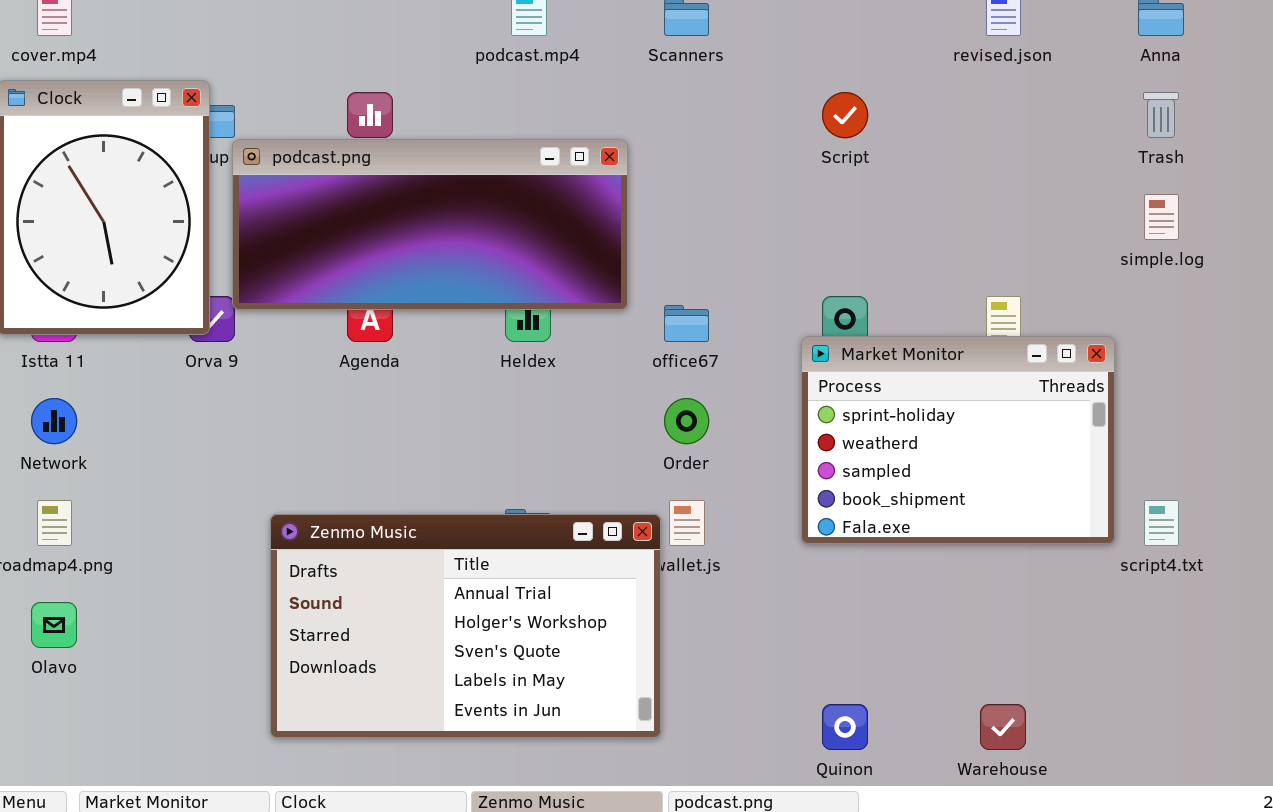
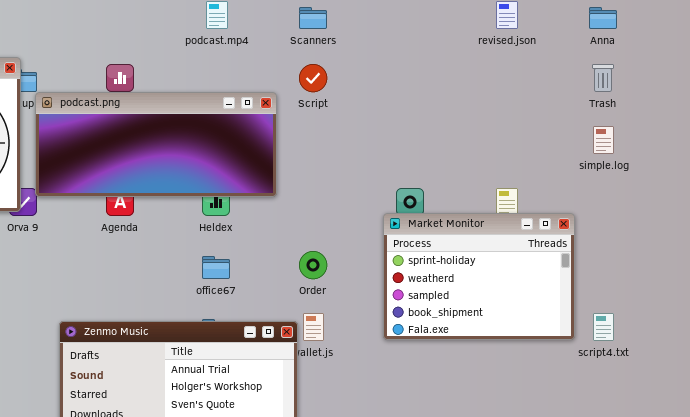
Script: [822,92,868,138] -> [299,64,327,92], moved
office67: [664,305,709,342] -> [202,256,230,279], moved

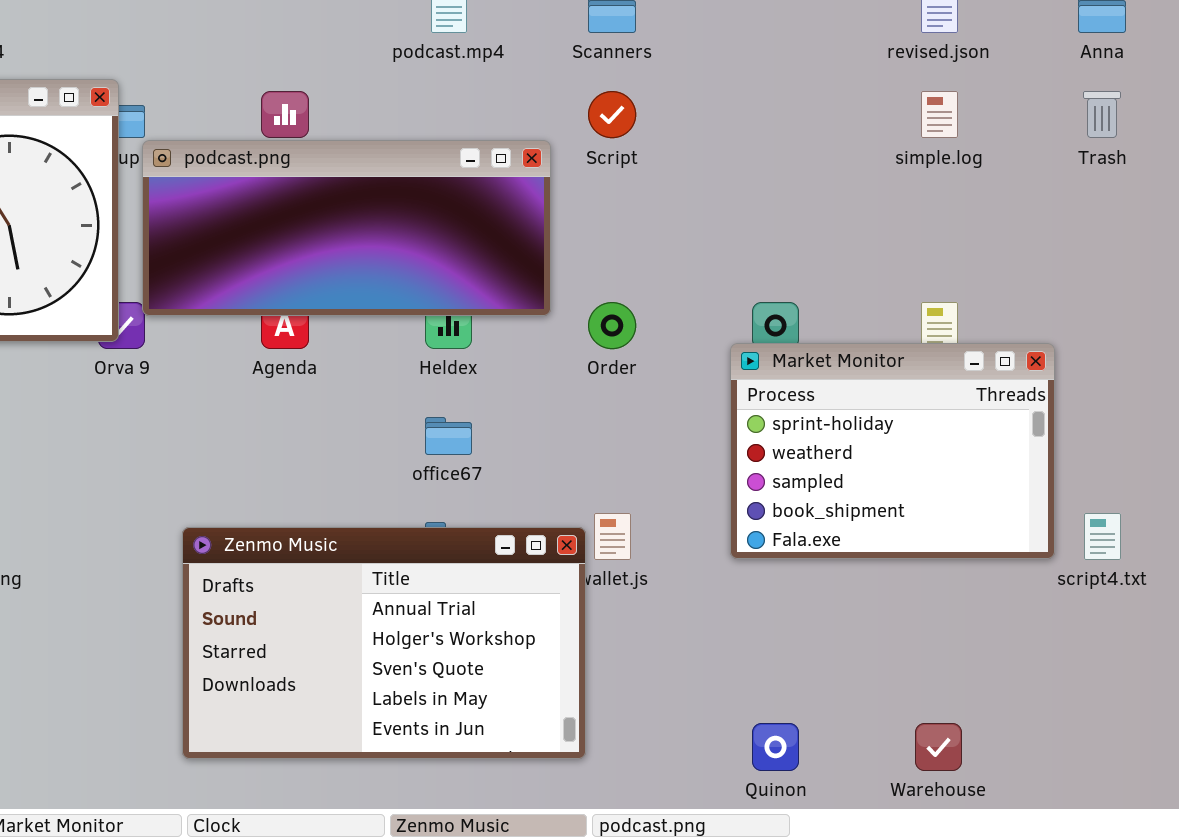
simple.log: [593,126,614,154] -> [921,91,958,138], moved
Order: [299,251,327,279] -> [588,302,636,349], moved

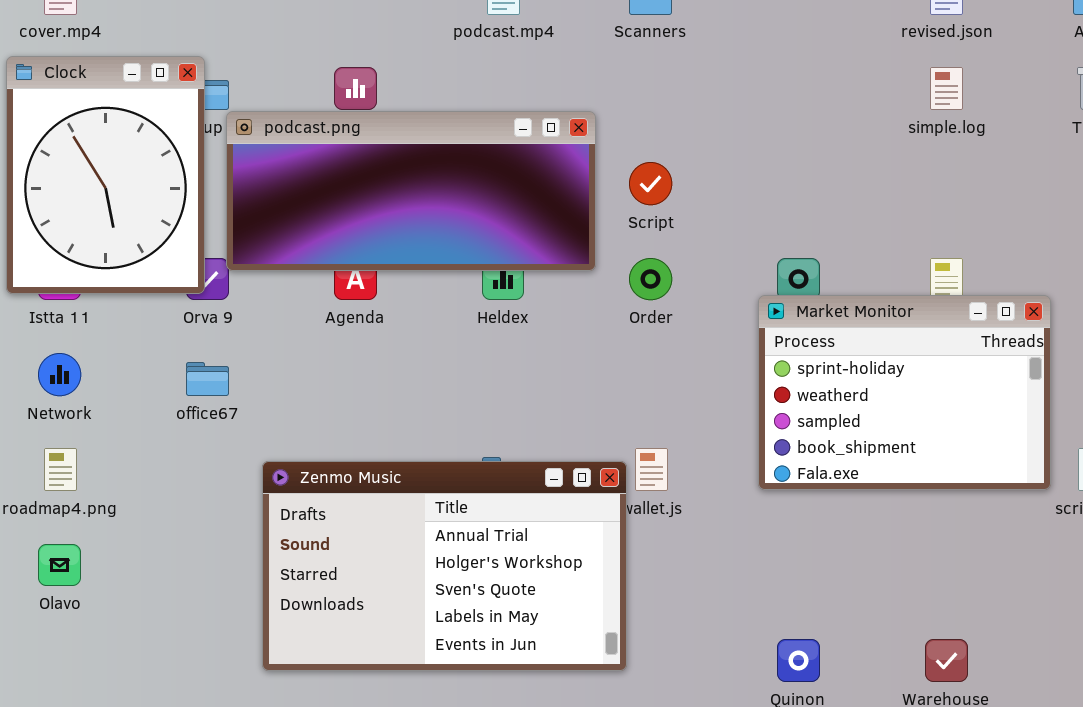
Script: [588,91,636,138] -> [629,162,672,205], moved
office67: [425,417,472,455] -> [186,362,229,396], moved

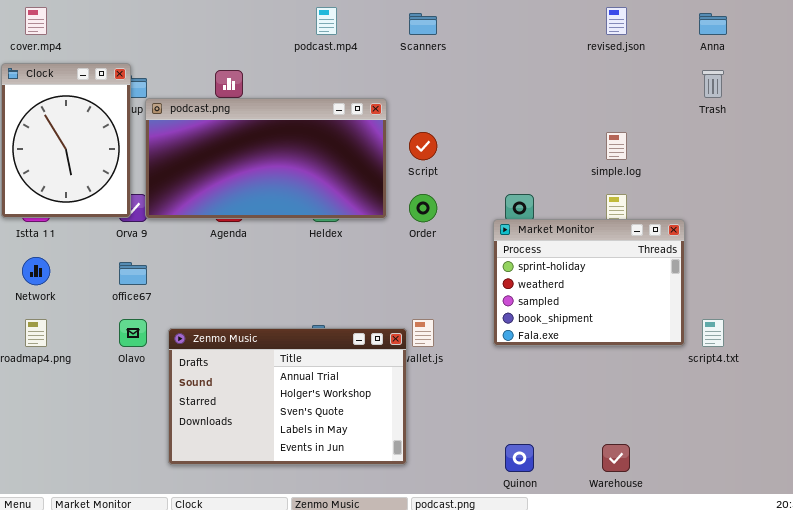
simple.log: [930,67,963,110] -> [606,132,627,160], moved
podcast.png: [226,111,596,271] -> [145,98,387,219], resized
Olavo: [38,544,81,586] -> [119,319,147,347], moved

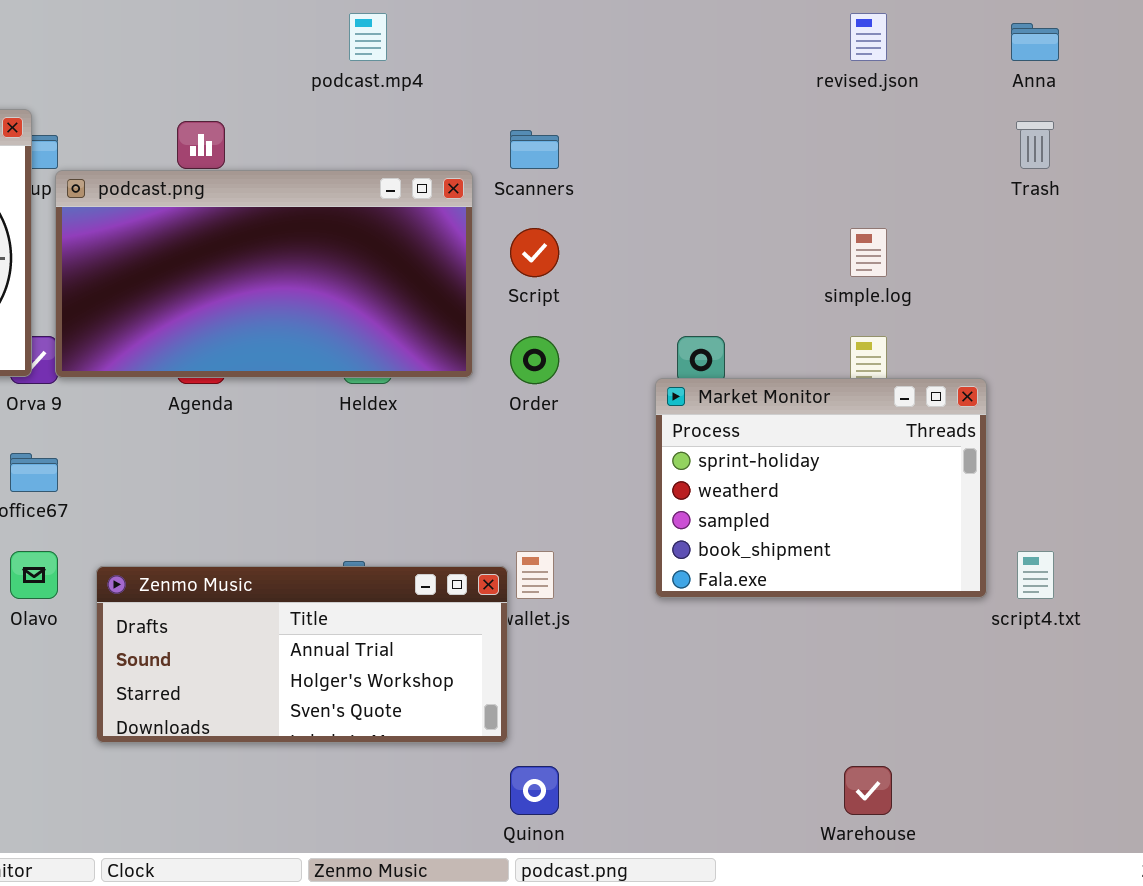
Scanners: [409,13,437,35] -> [510,130,559,169], moved
Zenmo Music: [168,328,407,465] -> [96,566,508,743], resized
Quinon: [505,444,534,472] -> [510,766,559,815], moved

